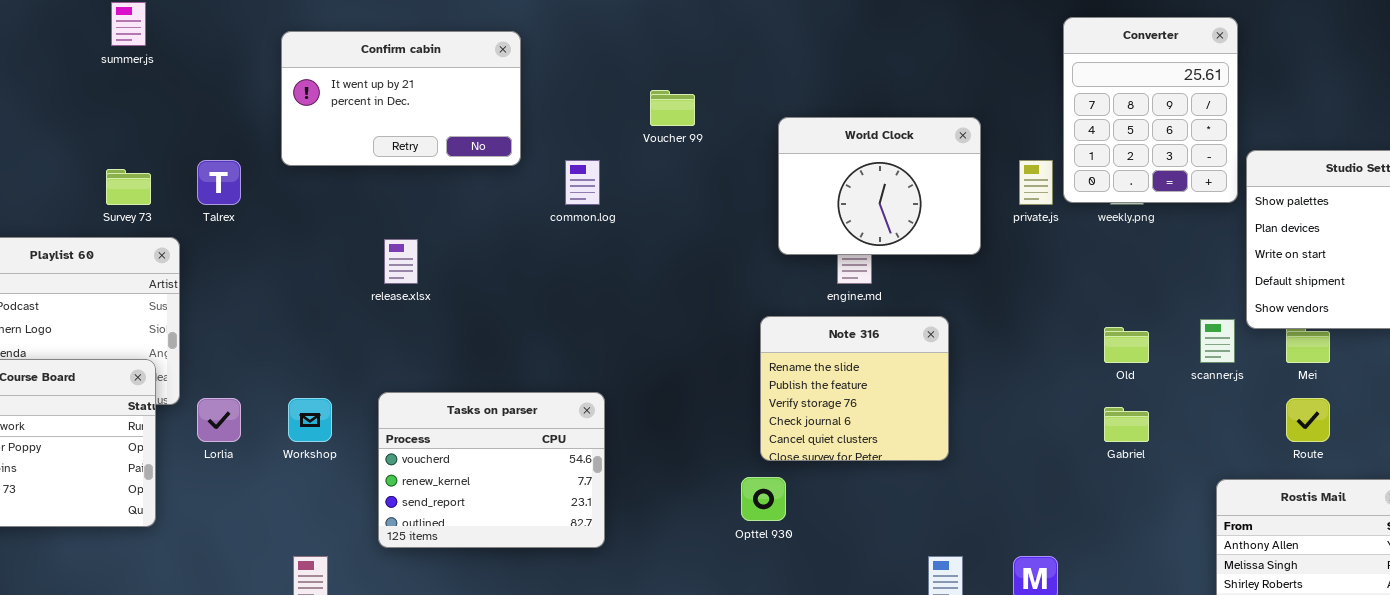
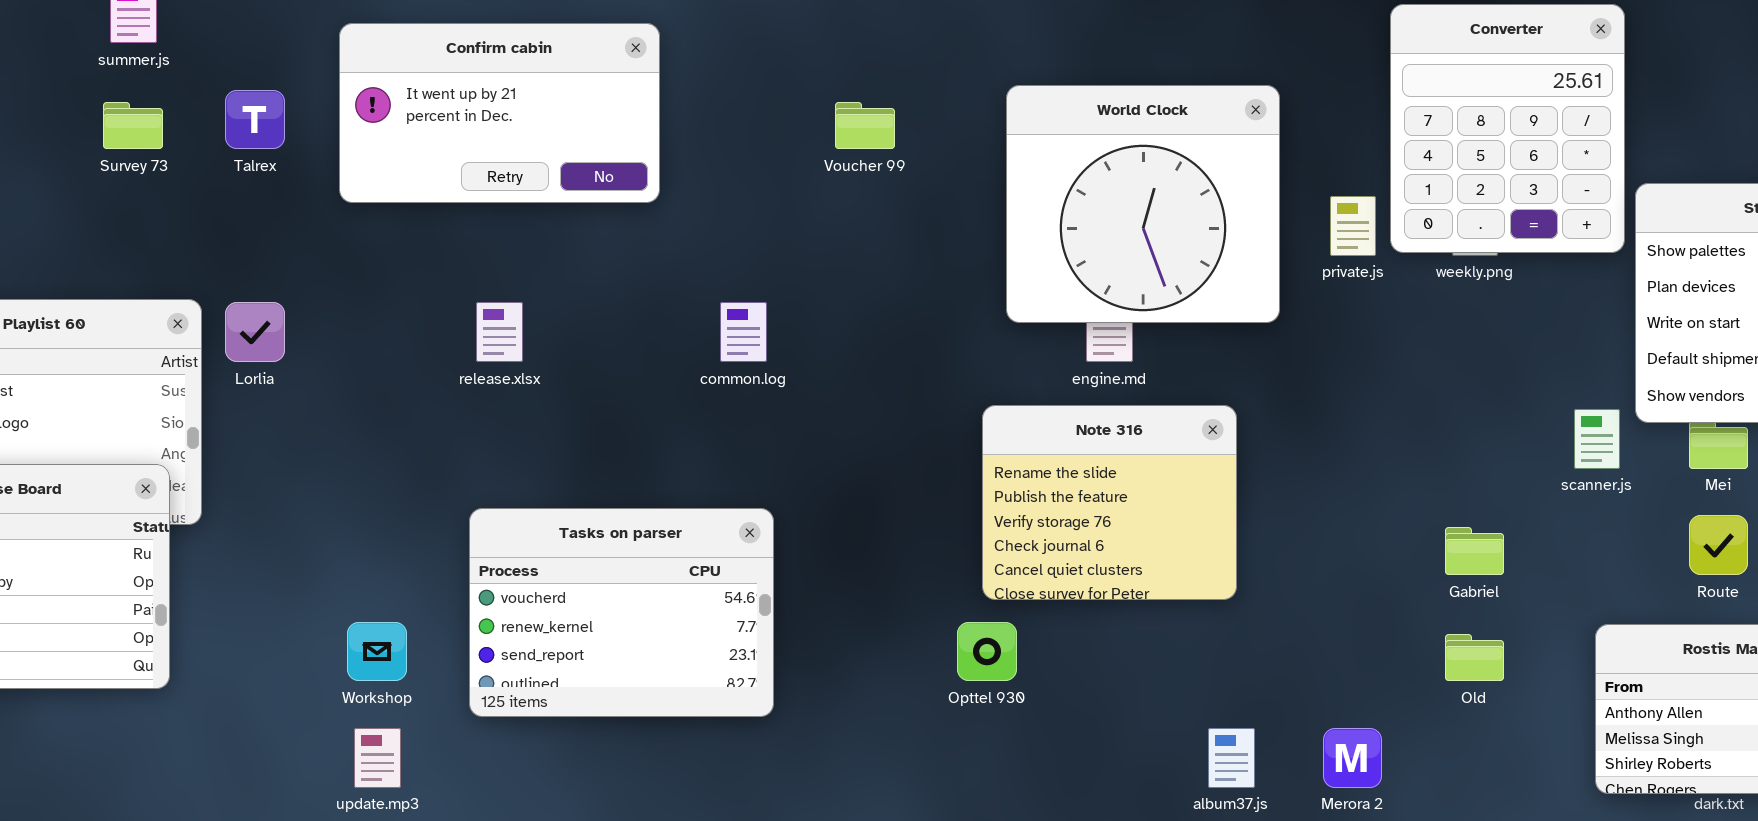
World Clock: [778,117,981,255] -> [1006,85,1280,323], resized
Talrex: [197,160,241,205] -> [225,90,285,149], moved
common.log: [565,160,600,205] -> [720,302,767,362], moved
Survey 73: [106,169,151,205] -> [103,102,163,149], moved
Old: [1104,327,1149,363] -> [1445,634,1504,681], moved
Lorlia: [197,398,241,442] -> [225,302,285,362], moved
Workshop: [288,398,332,442] -> [347,622,407,681], moved

